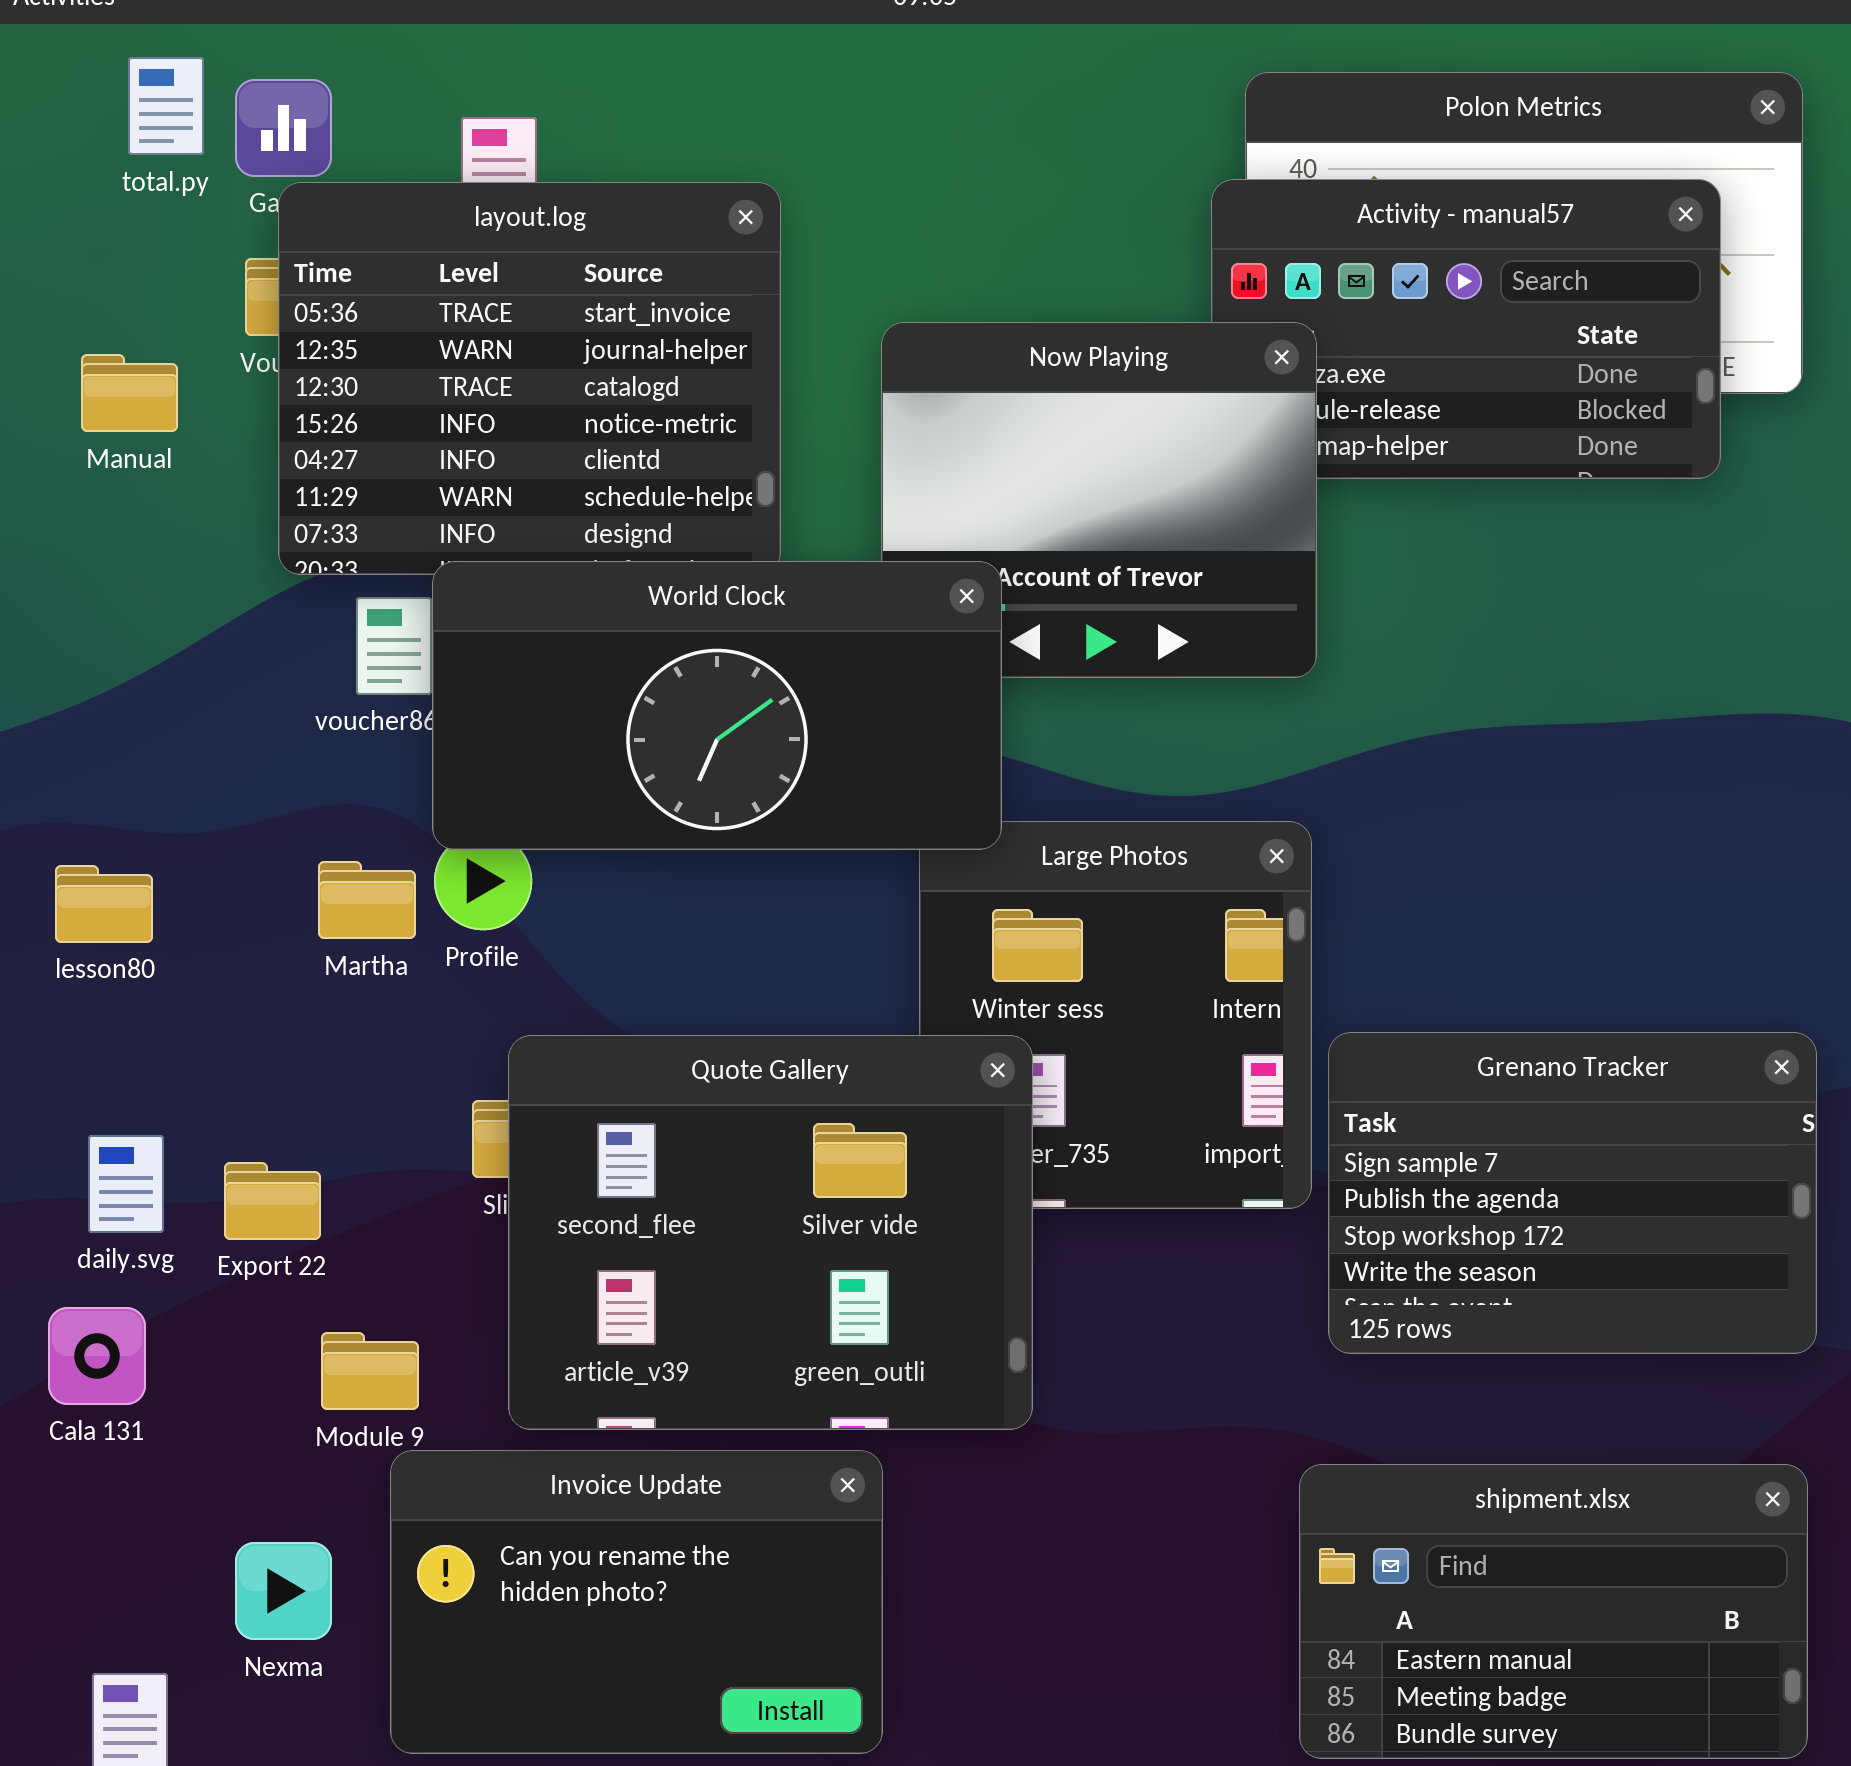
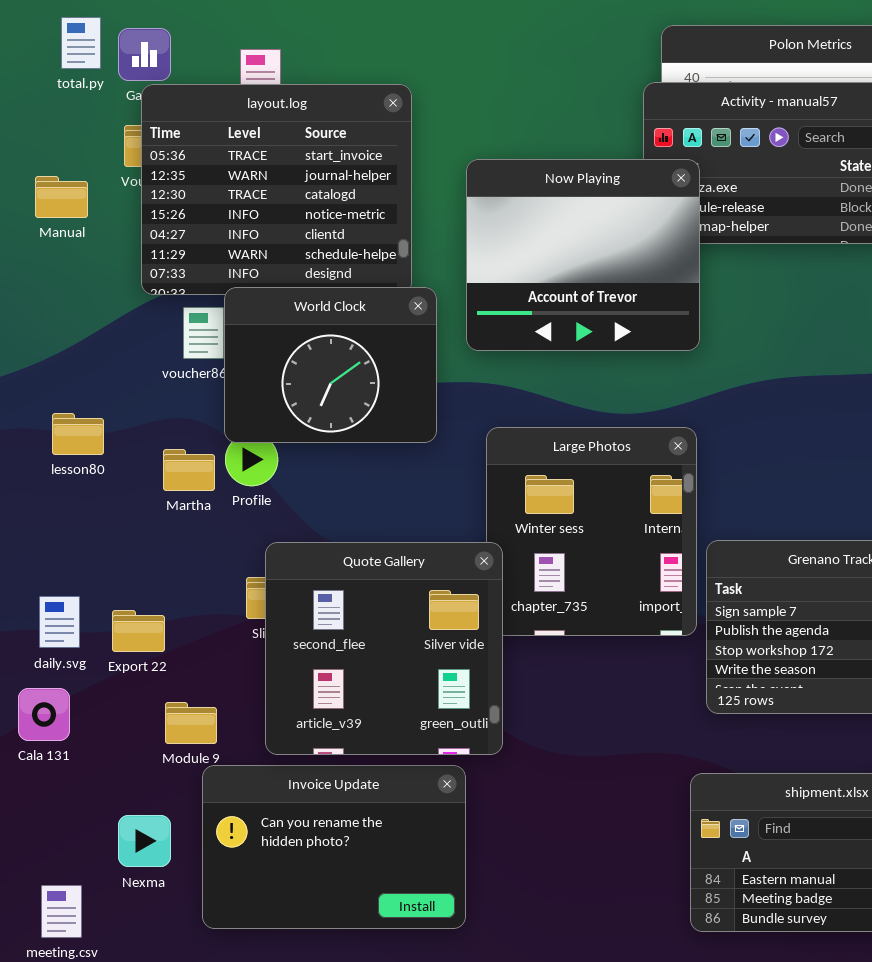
World Clock: [432,561,1002,850] -> [224,287,437,443], resized
lesson80: [55,865,153,943] -> [52,413,104,455], moved
Quote Gallery: [508,1035,1033,1430] -> [265,542,503,755], resized

